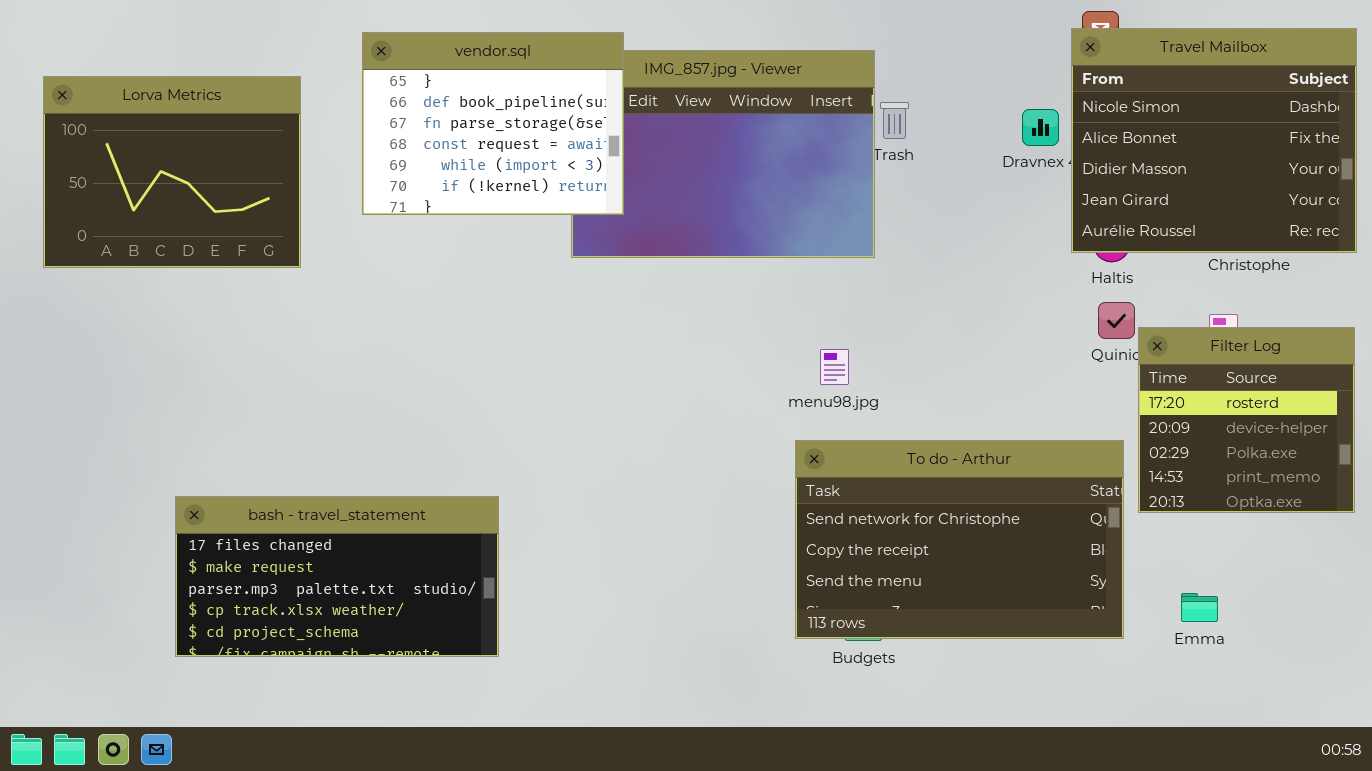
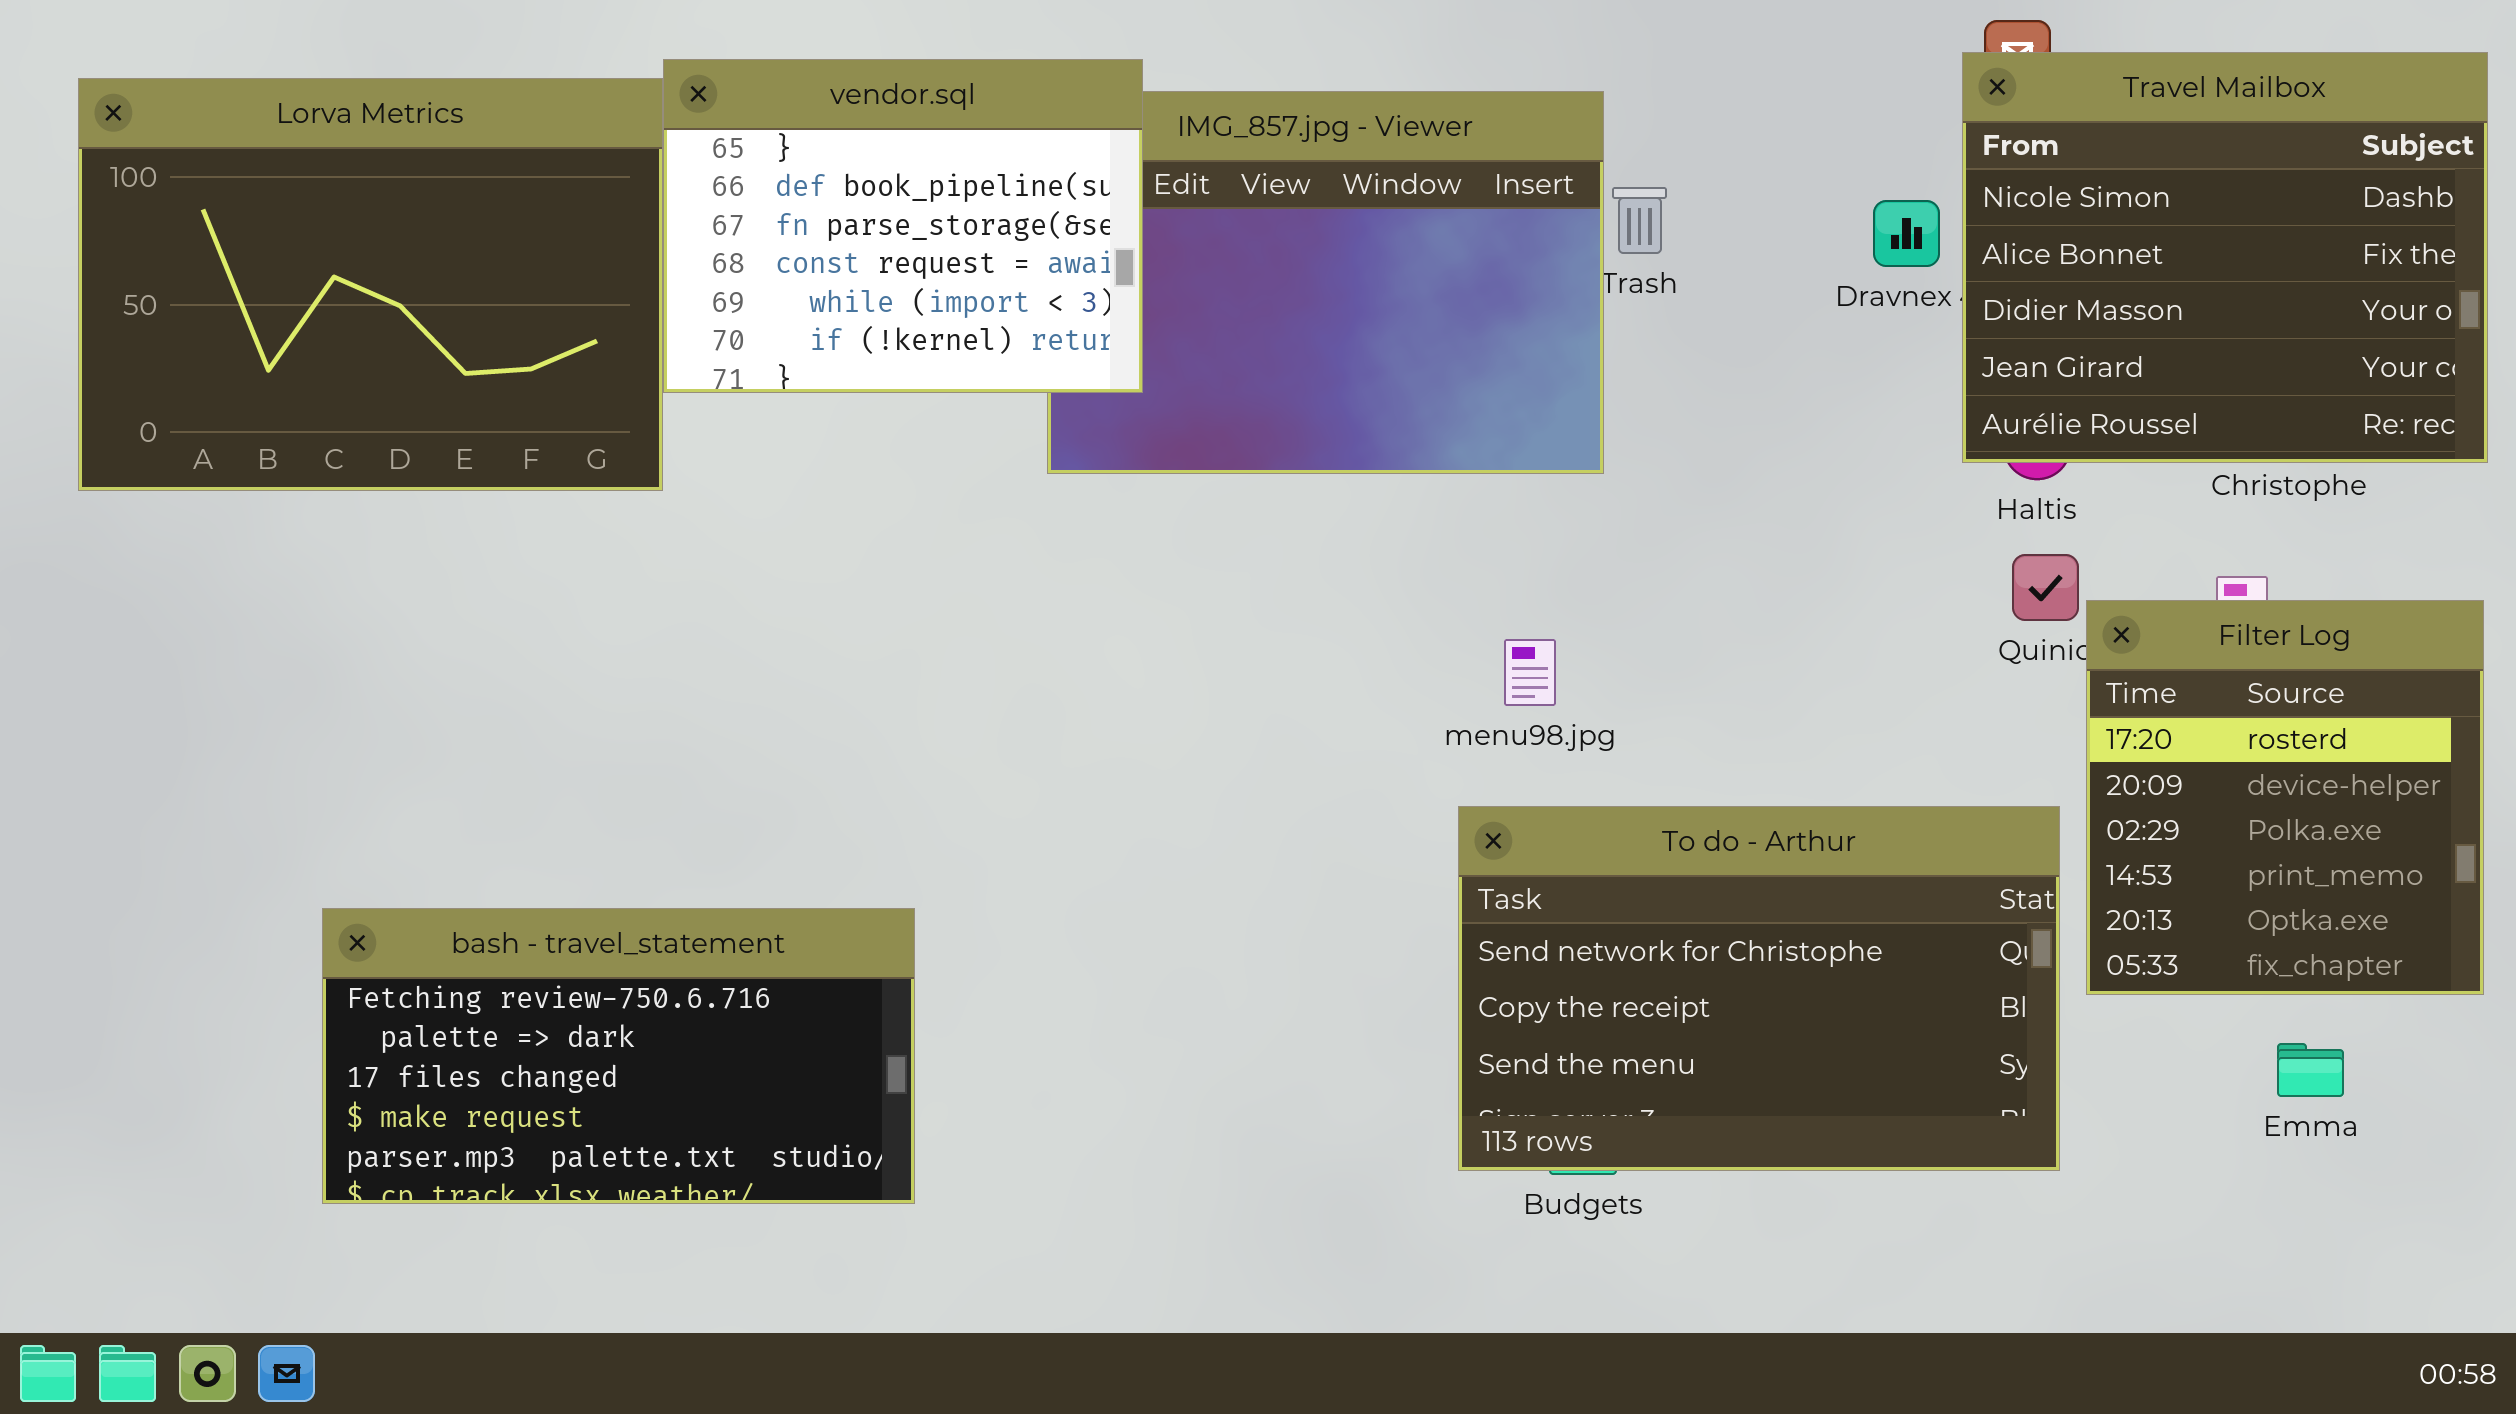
Lorva Metrics: [43,76,301,268] -> [78,78,663,491], resized
Filter Log: [1138,327,1355,513] -> [2086,600,2484,995], resized
bash - travel_statement: [175,496,499,657] -> [322,908,915,1204], scrolled up 2 rows
Emma: [1181,593,1218,622] -> [2277,1043,2344,1097], moved

